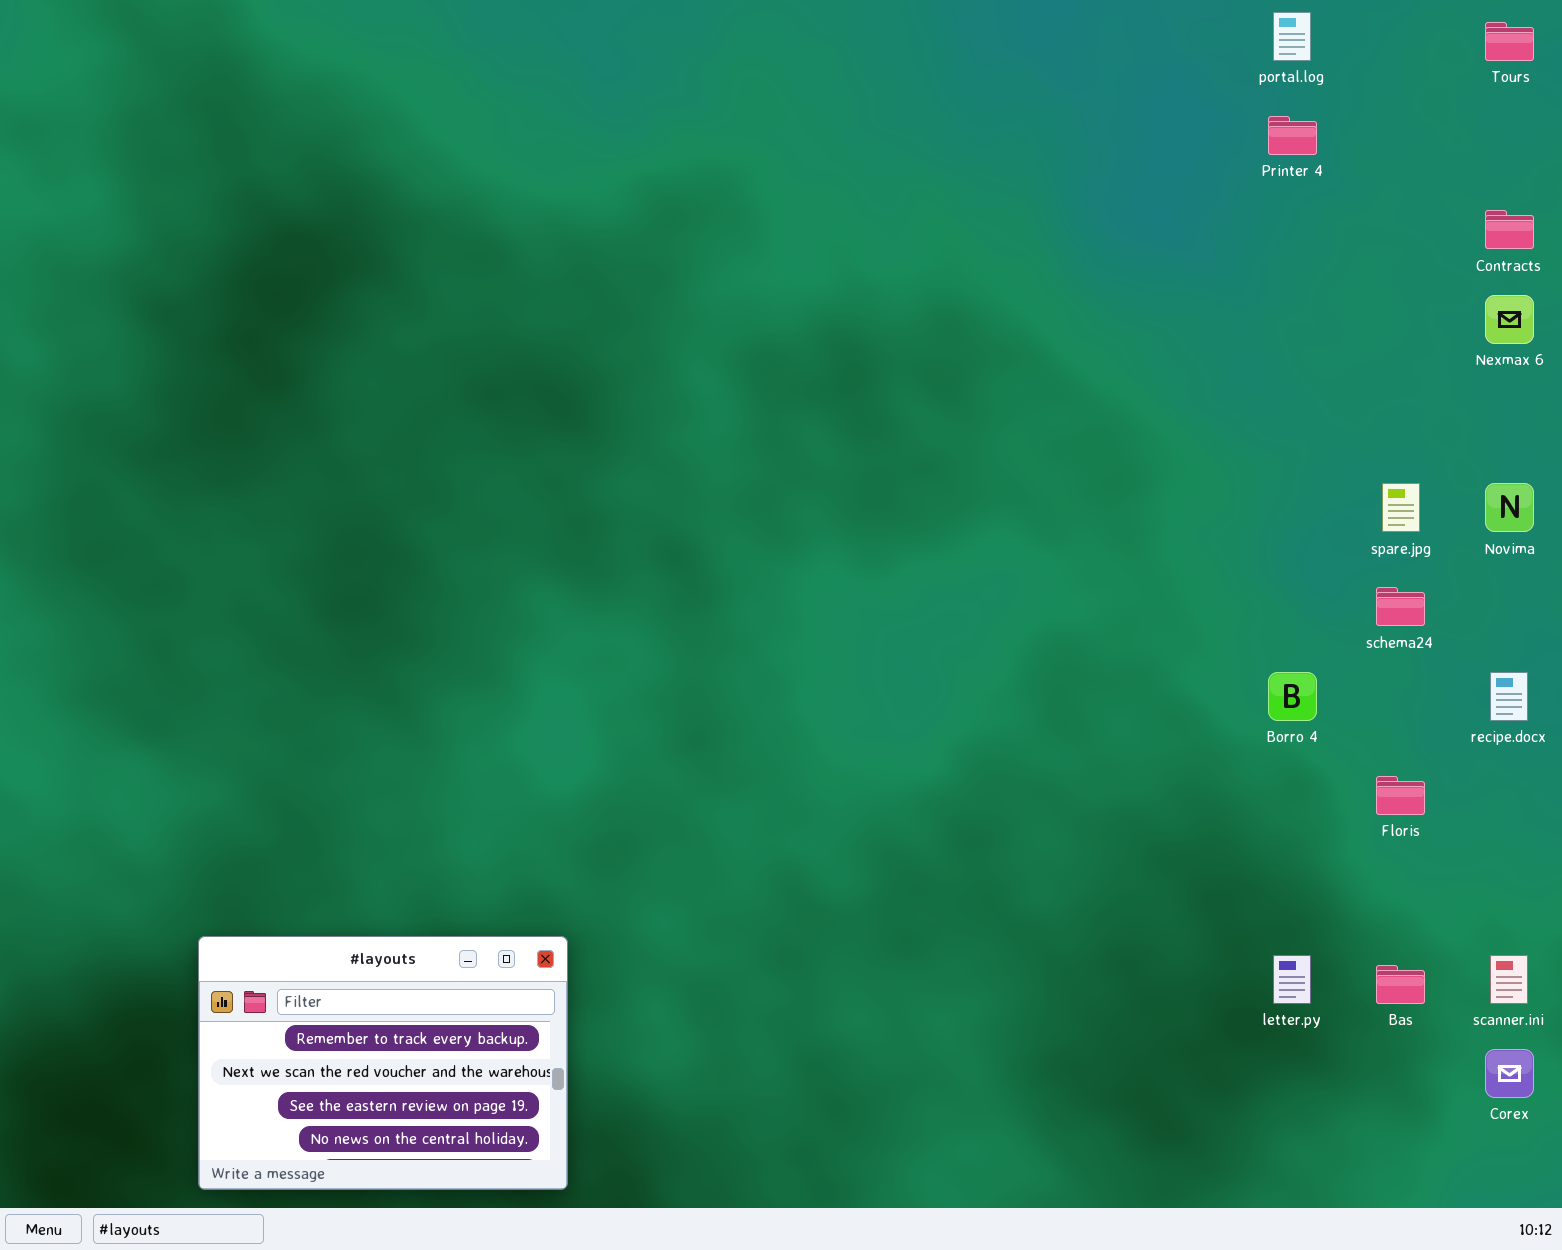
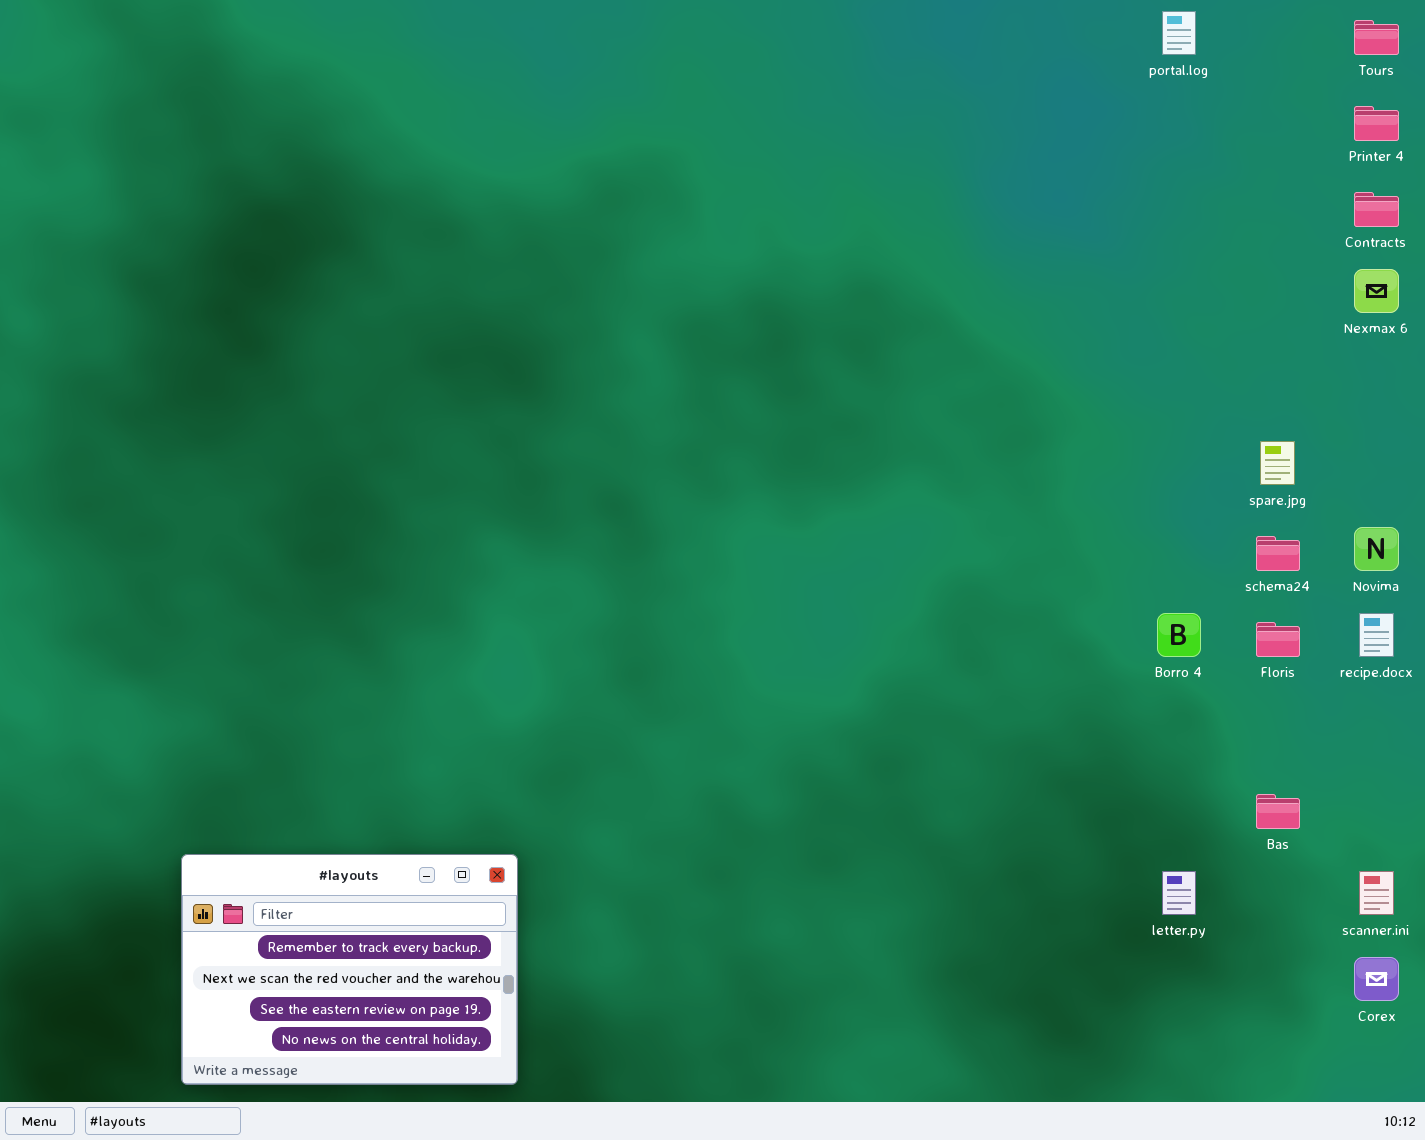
Printer 4: [1268,116,1317,155] -> [1354,106,1399,141], moved
Novima: [1485,483,1534,532] -> [1354,527,1399,571], moved
Floris: [1376,776,1425,815] -> [1256,622,1300,657], moved
Bas: [1376,965,1425,1004] -> [1256,794,1300,829], moved

